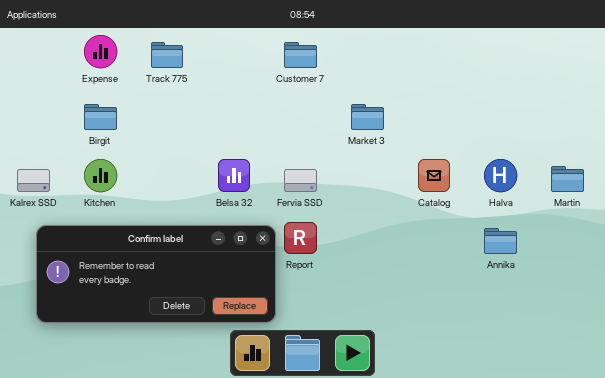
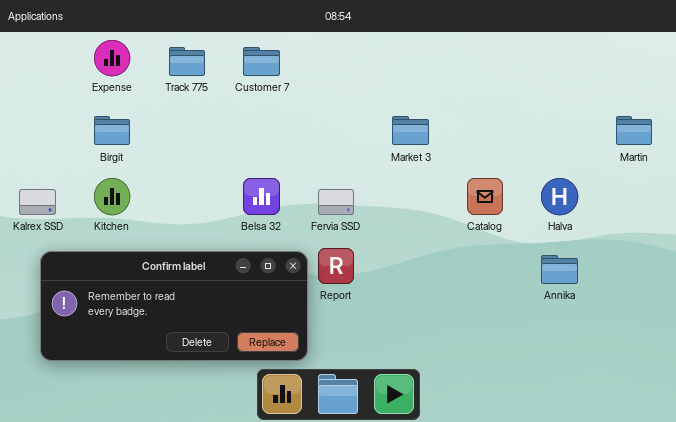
Customer 7: [284,42,317,68] -> [243,47,280,76], moved
Martin: [551,166,584,192] -> [616,116,652,145], moved

